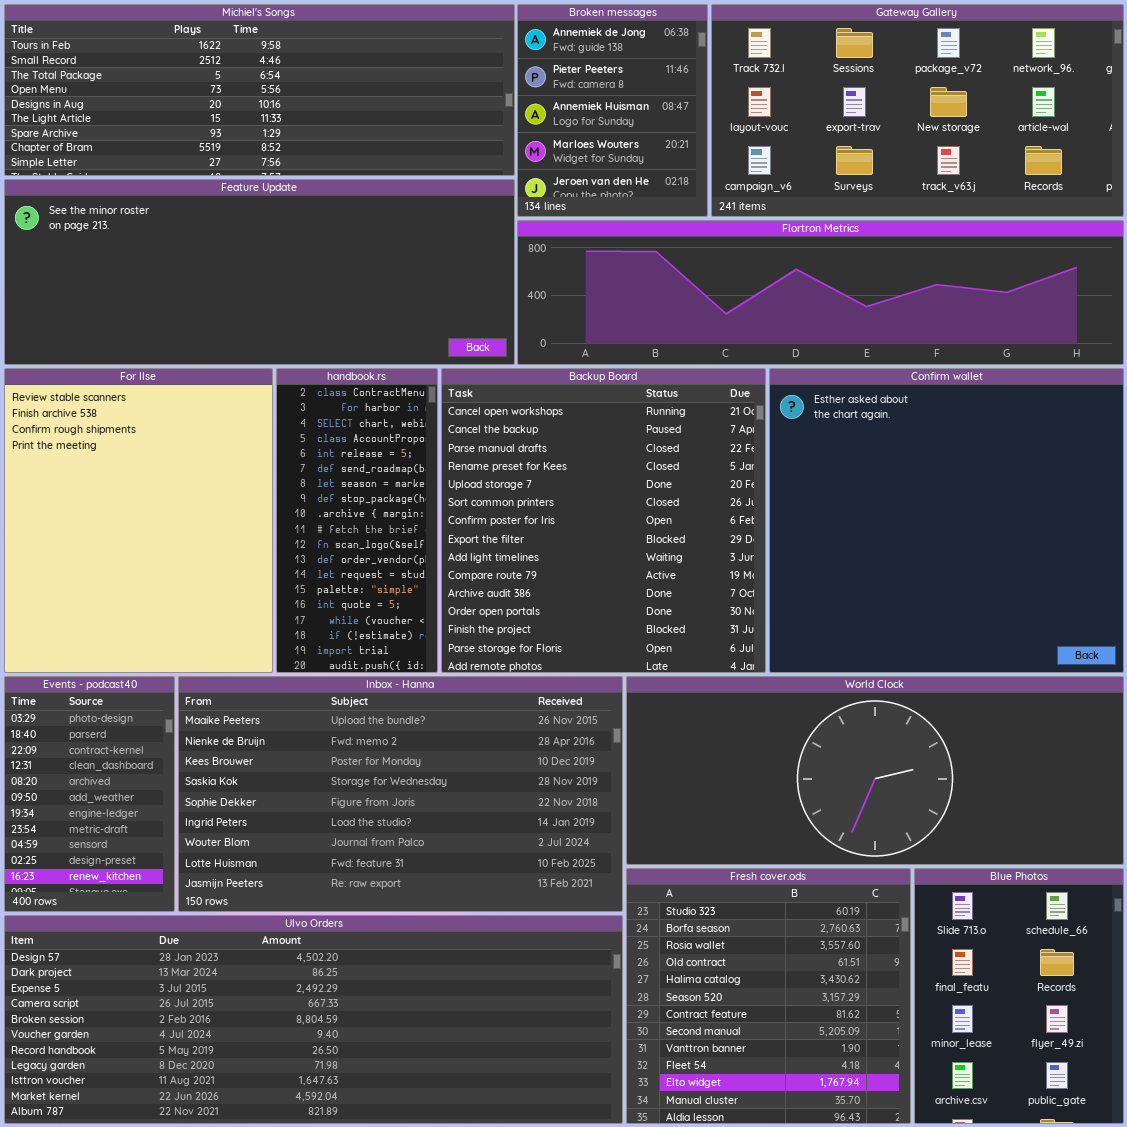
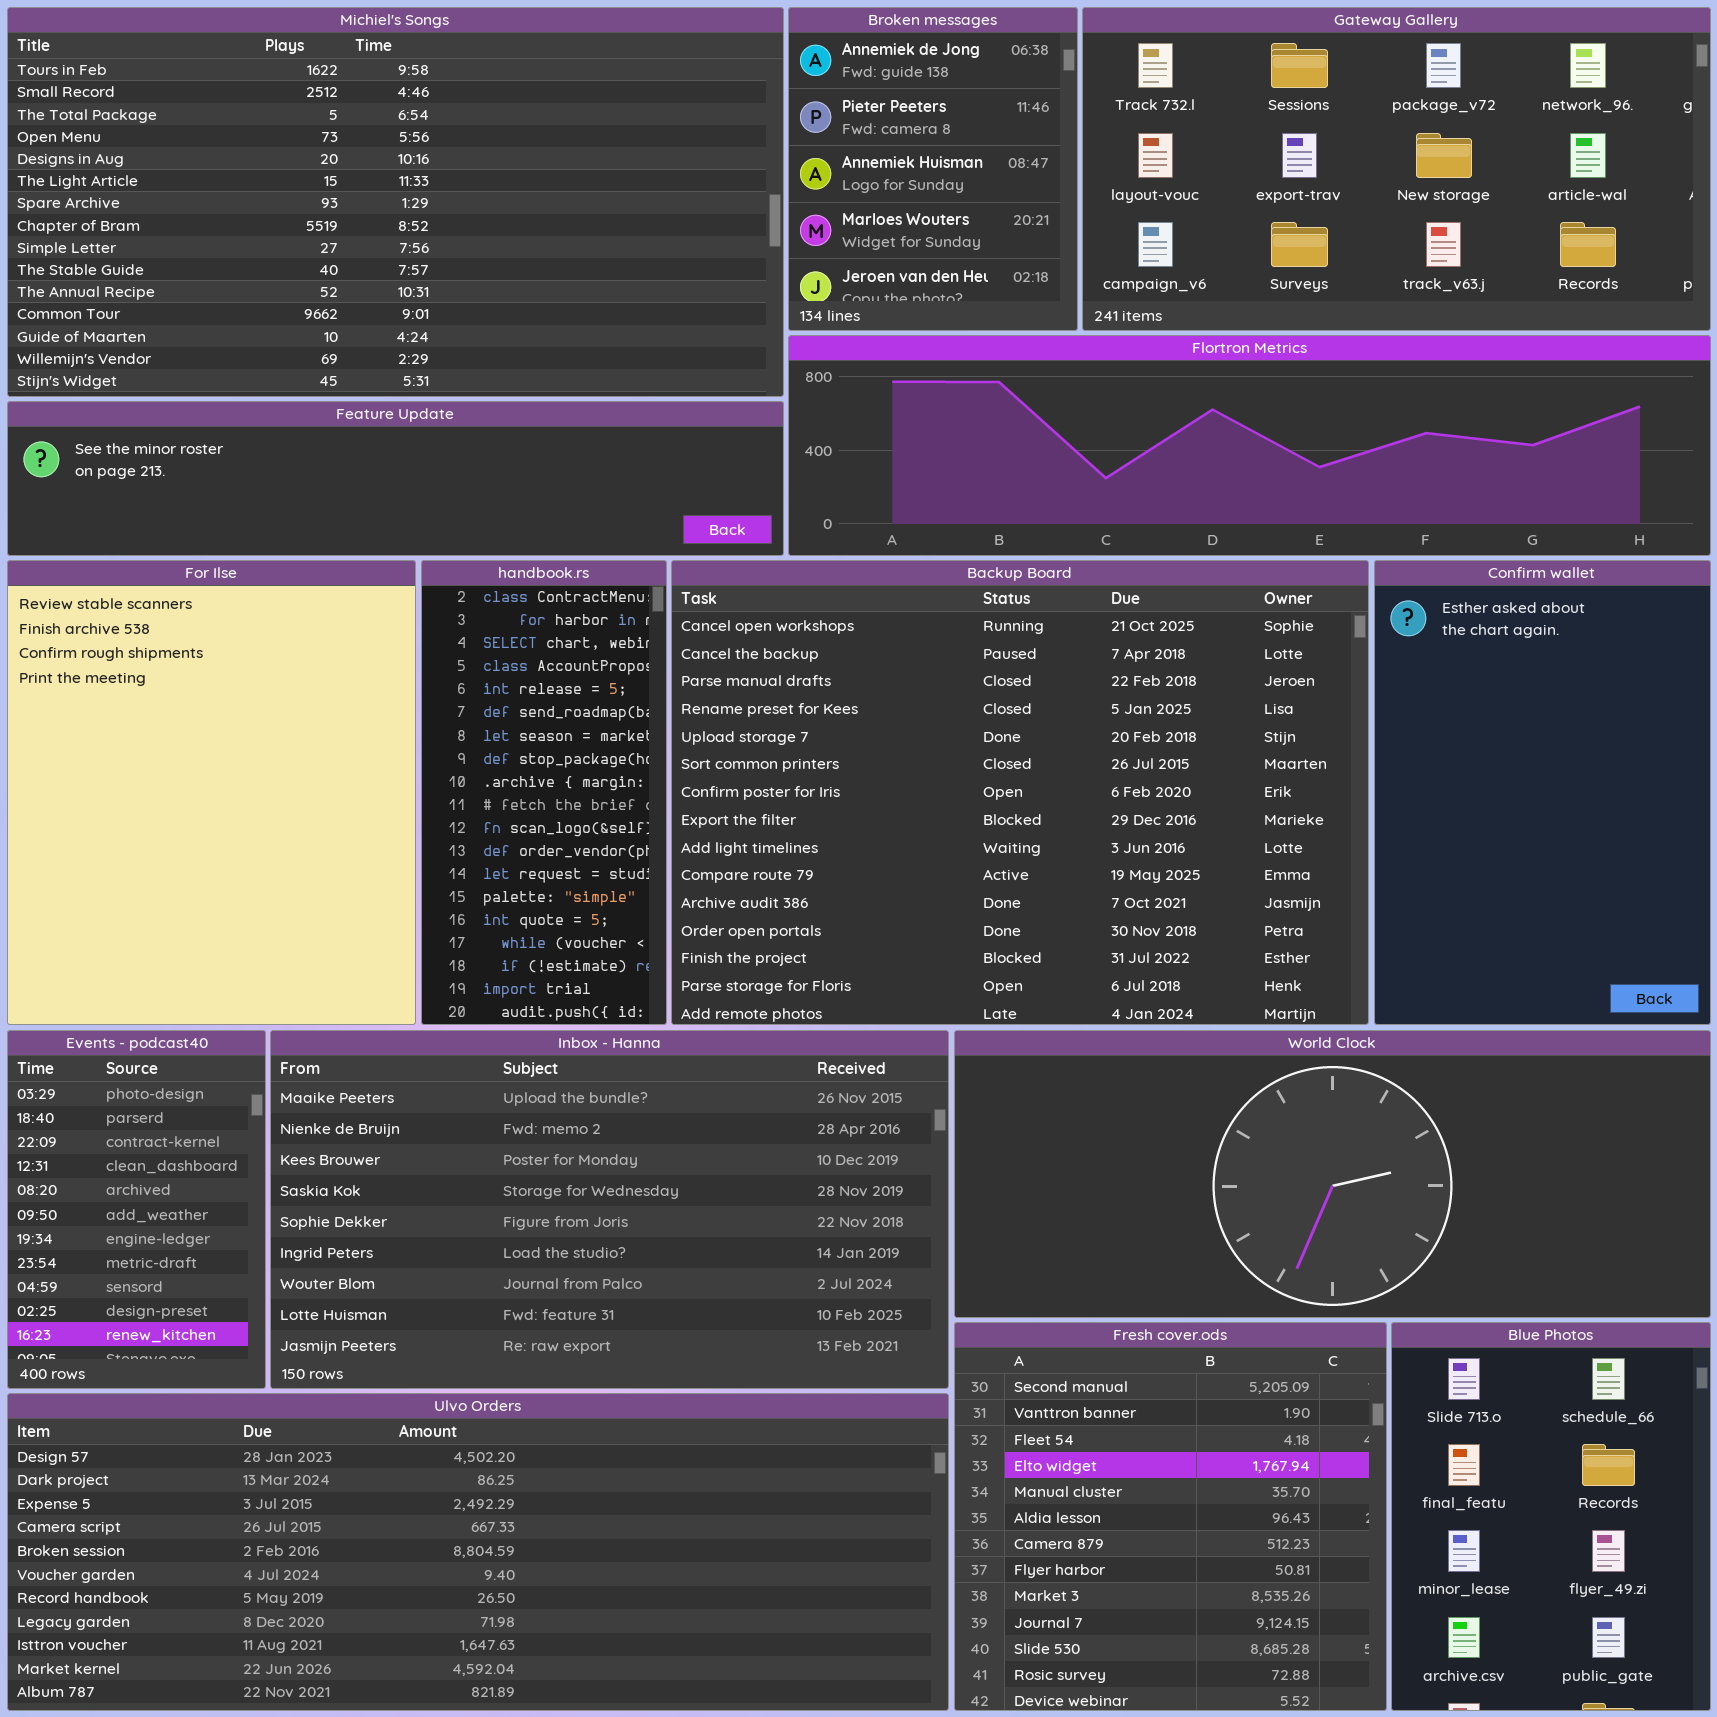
Michiel's Songs: [4,4,515,176] -> [7,7,784,397], resized
Feature Update: [4,179,515,365] -> [7,401,784,556], resized
Backup Board: [441,368,766,673] -> [671,560,1369,1025], resized
Confirm wallet: [769,368,1124,673] -> [1374,560,1711,1025], resized
Fresh cover.ods: [626,868,911,1124] -> [954,1322,1387,1711], scrolled down 7 rows

